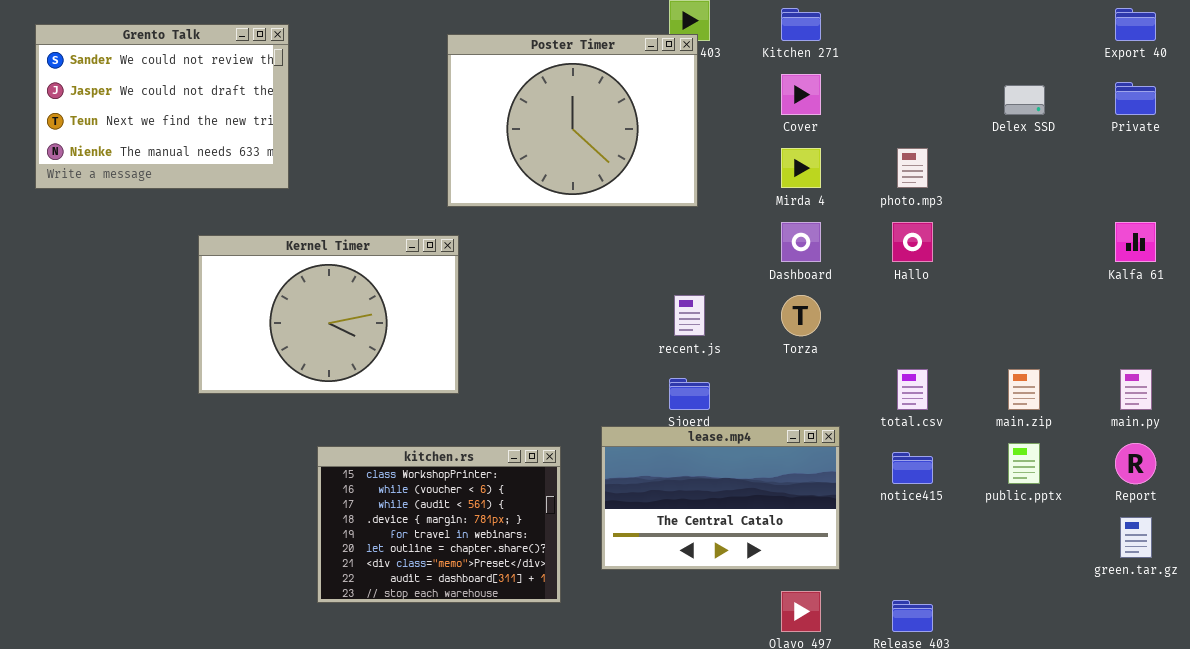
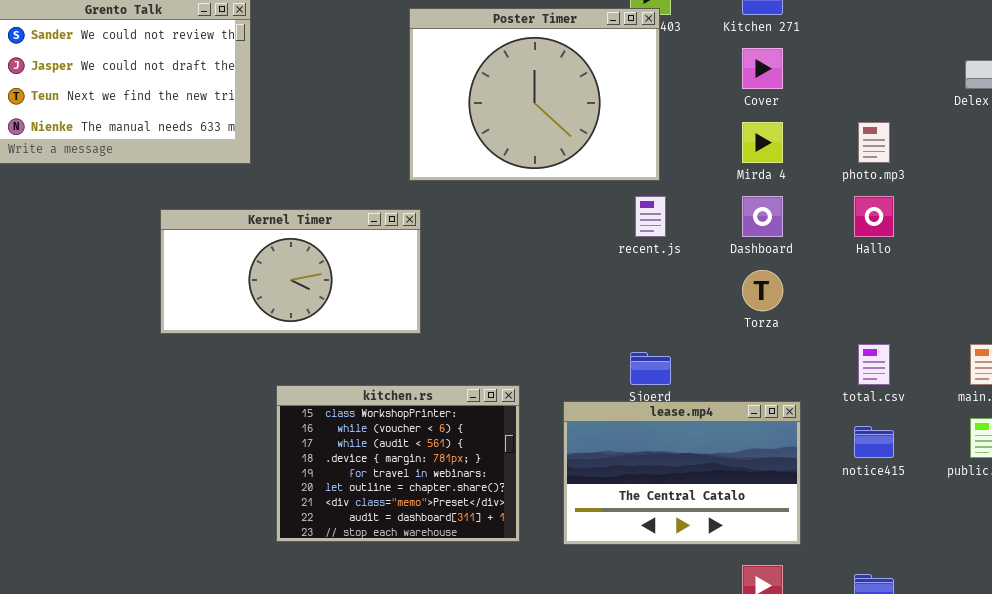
Kernel Timer: [198,235,459,394] -> [160,209,421,334], resized
recent.js: [674,295,705,336] -> [635,196,666,237], moved
kitchen.rs: [317,446,561,603] -> [276,385,520,542], moved

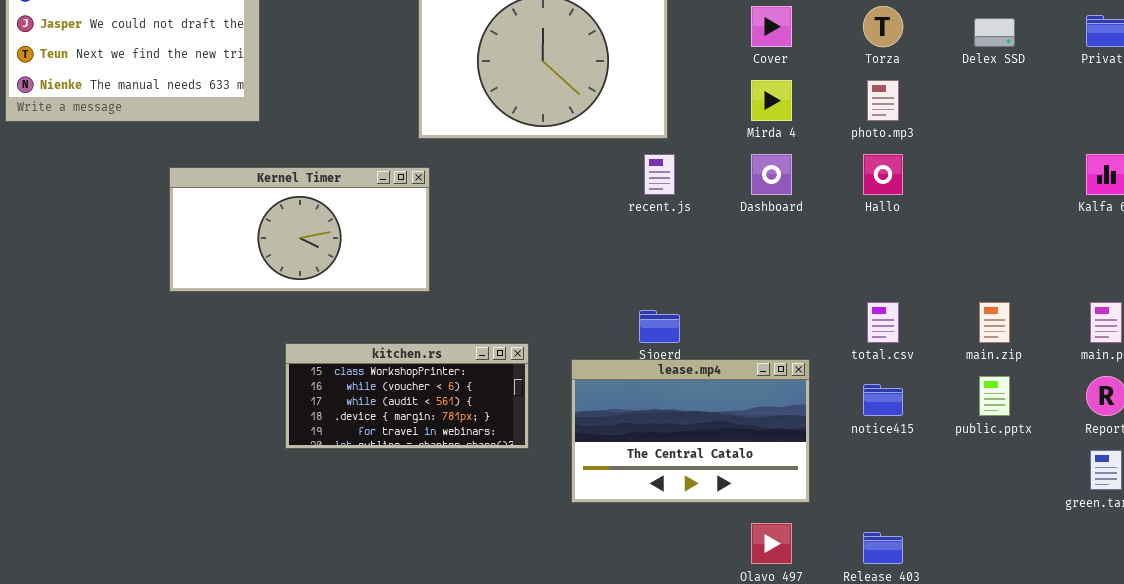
Torza: [742,270,783,311] -> [863,6,903,47], moved
kitchen.rs: [276,385,520,542] -> [285,343,529,449], resized

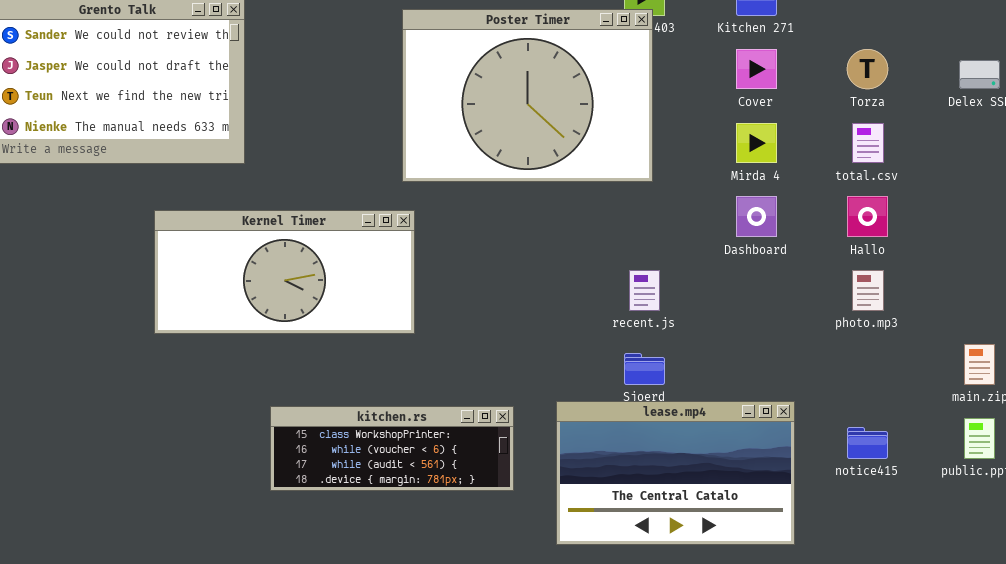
photo.mp3: [867,80,899,121] -> [852,270,884,311], moved
recent.js: [644,154,675,195] -> [629,270,660,311], moved
total.csv: [867,302,899,343] -> [852,123,884,163], moved
kitchen.rs: [285,343,529,449] -> [270,406,514,491], resized

